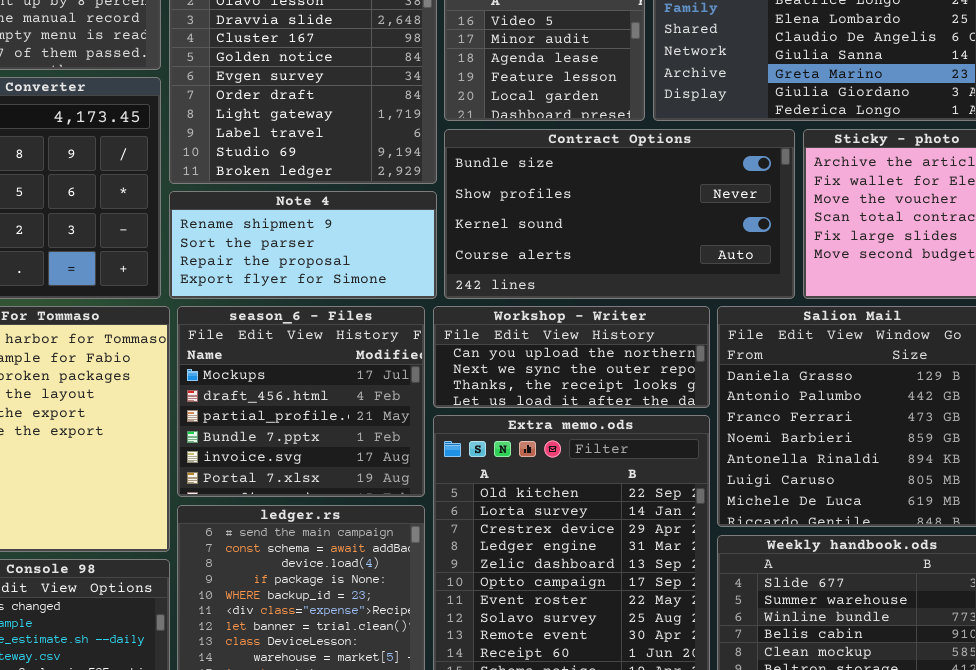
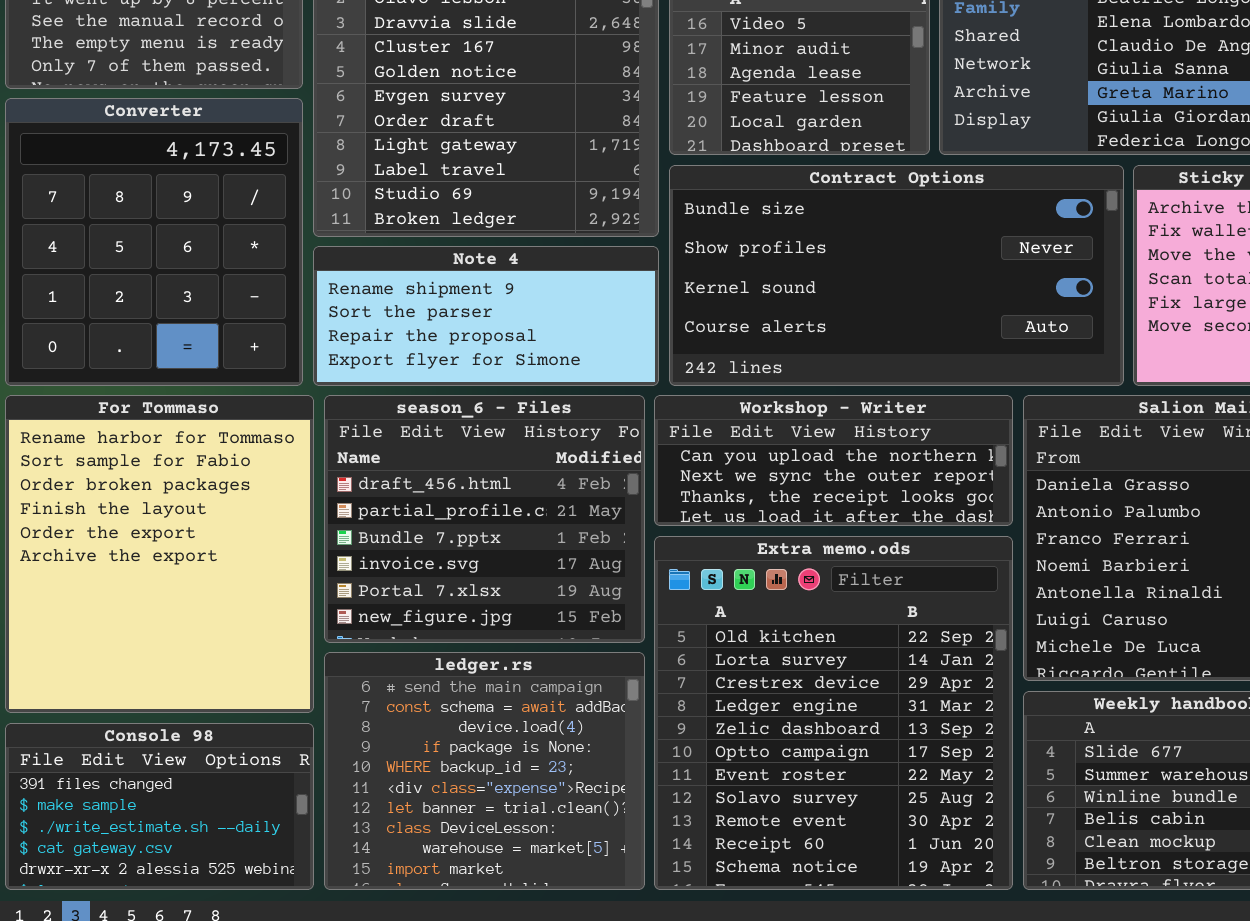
season_6 - Files: [177,306,425,497] -> [324,395,645,643], scrolled down 1 row

